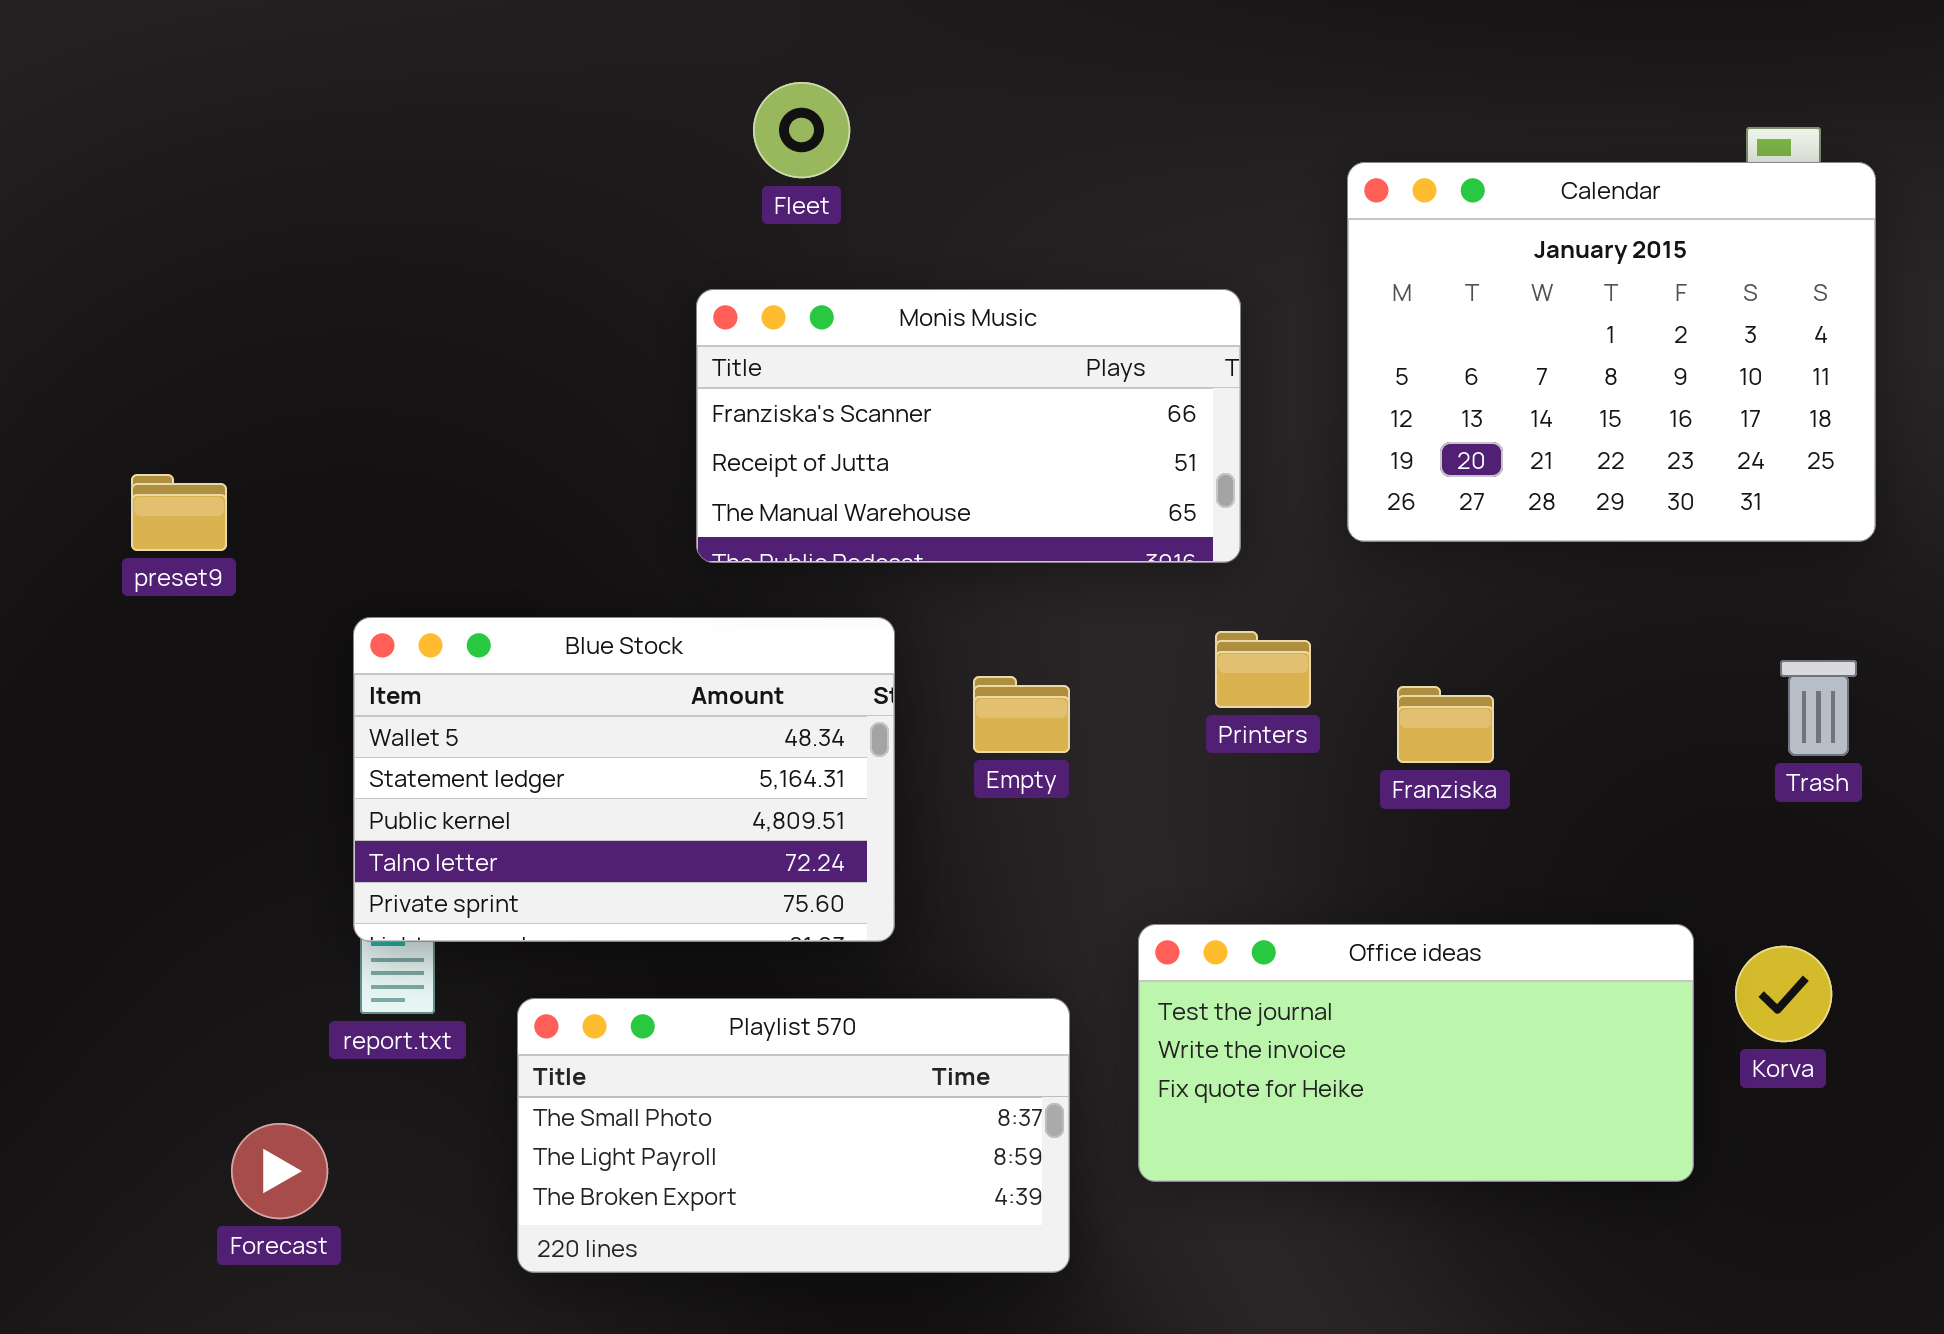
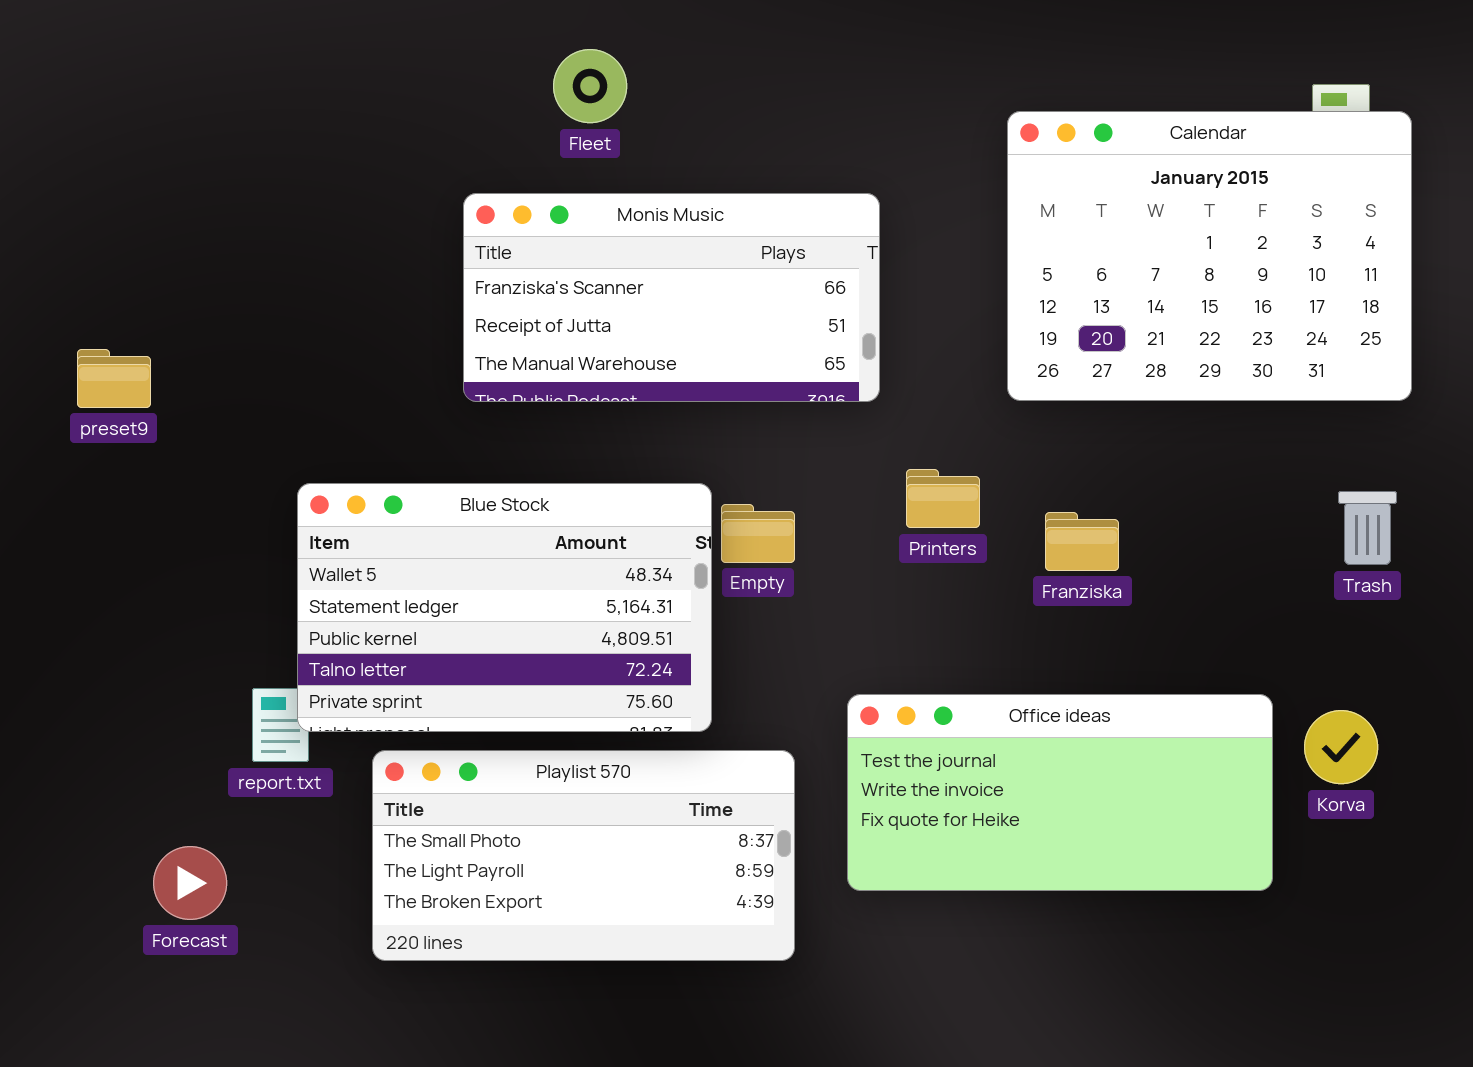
Monis Music: [696,289,1241,563] -> [463,193,880,402], moved
Blue Stock: [353,617,895,942] -> [297,483,712,732], moved

